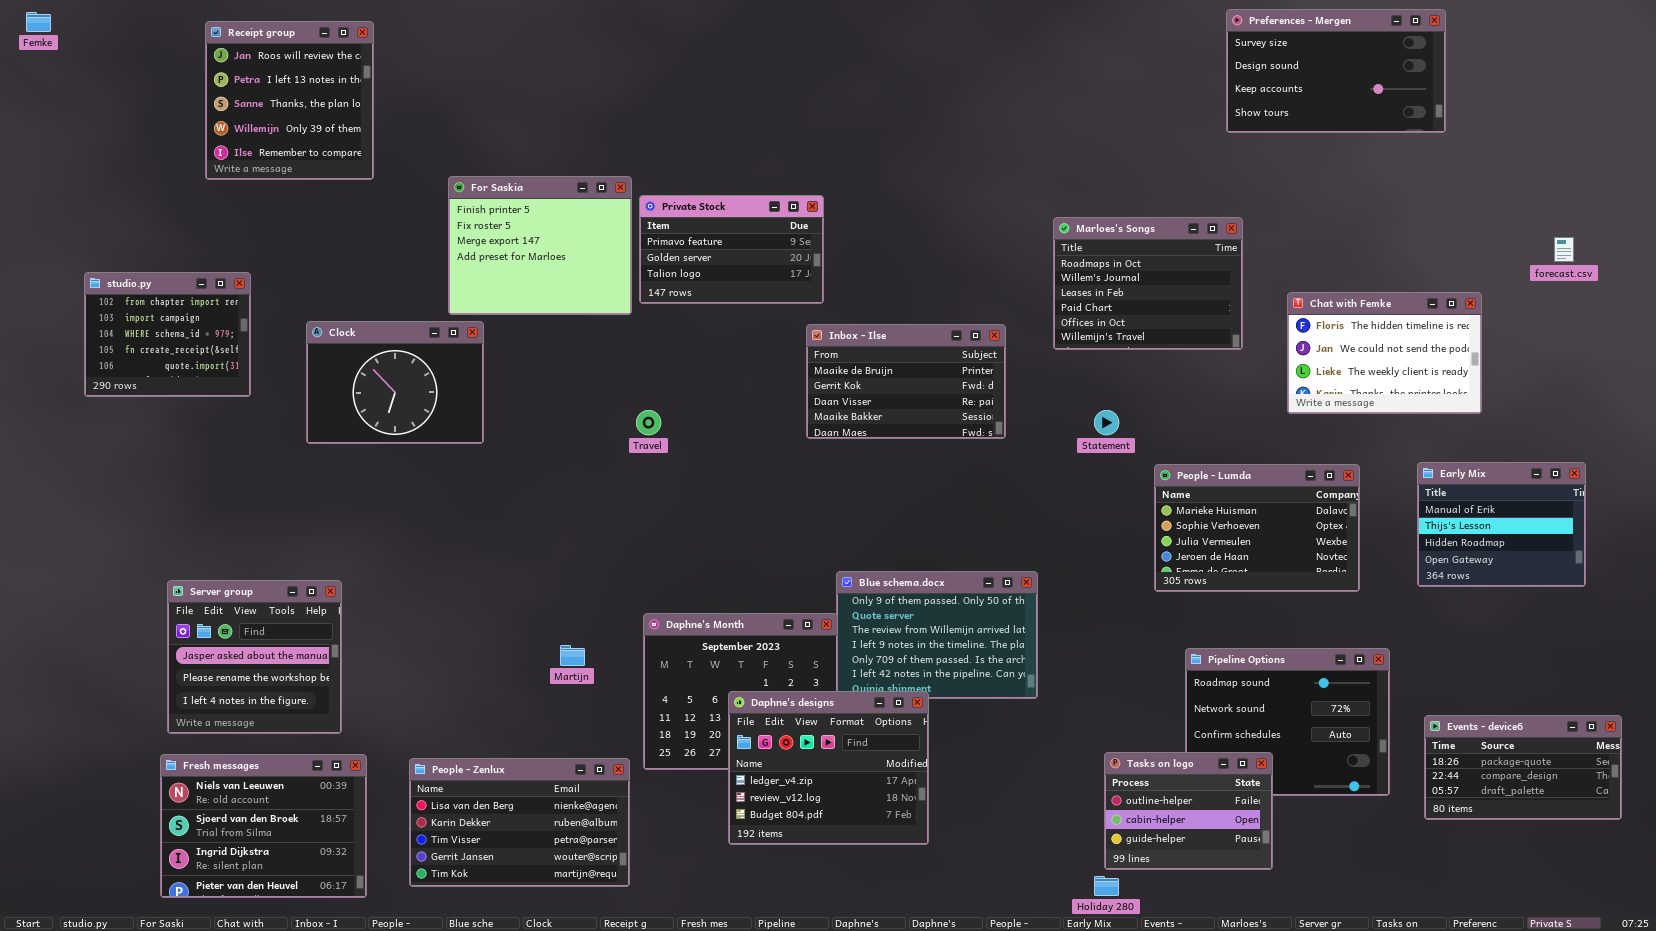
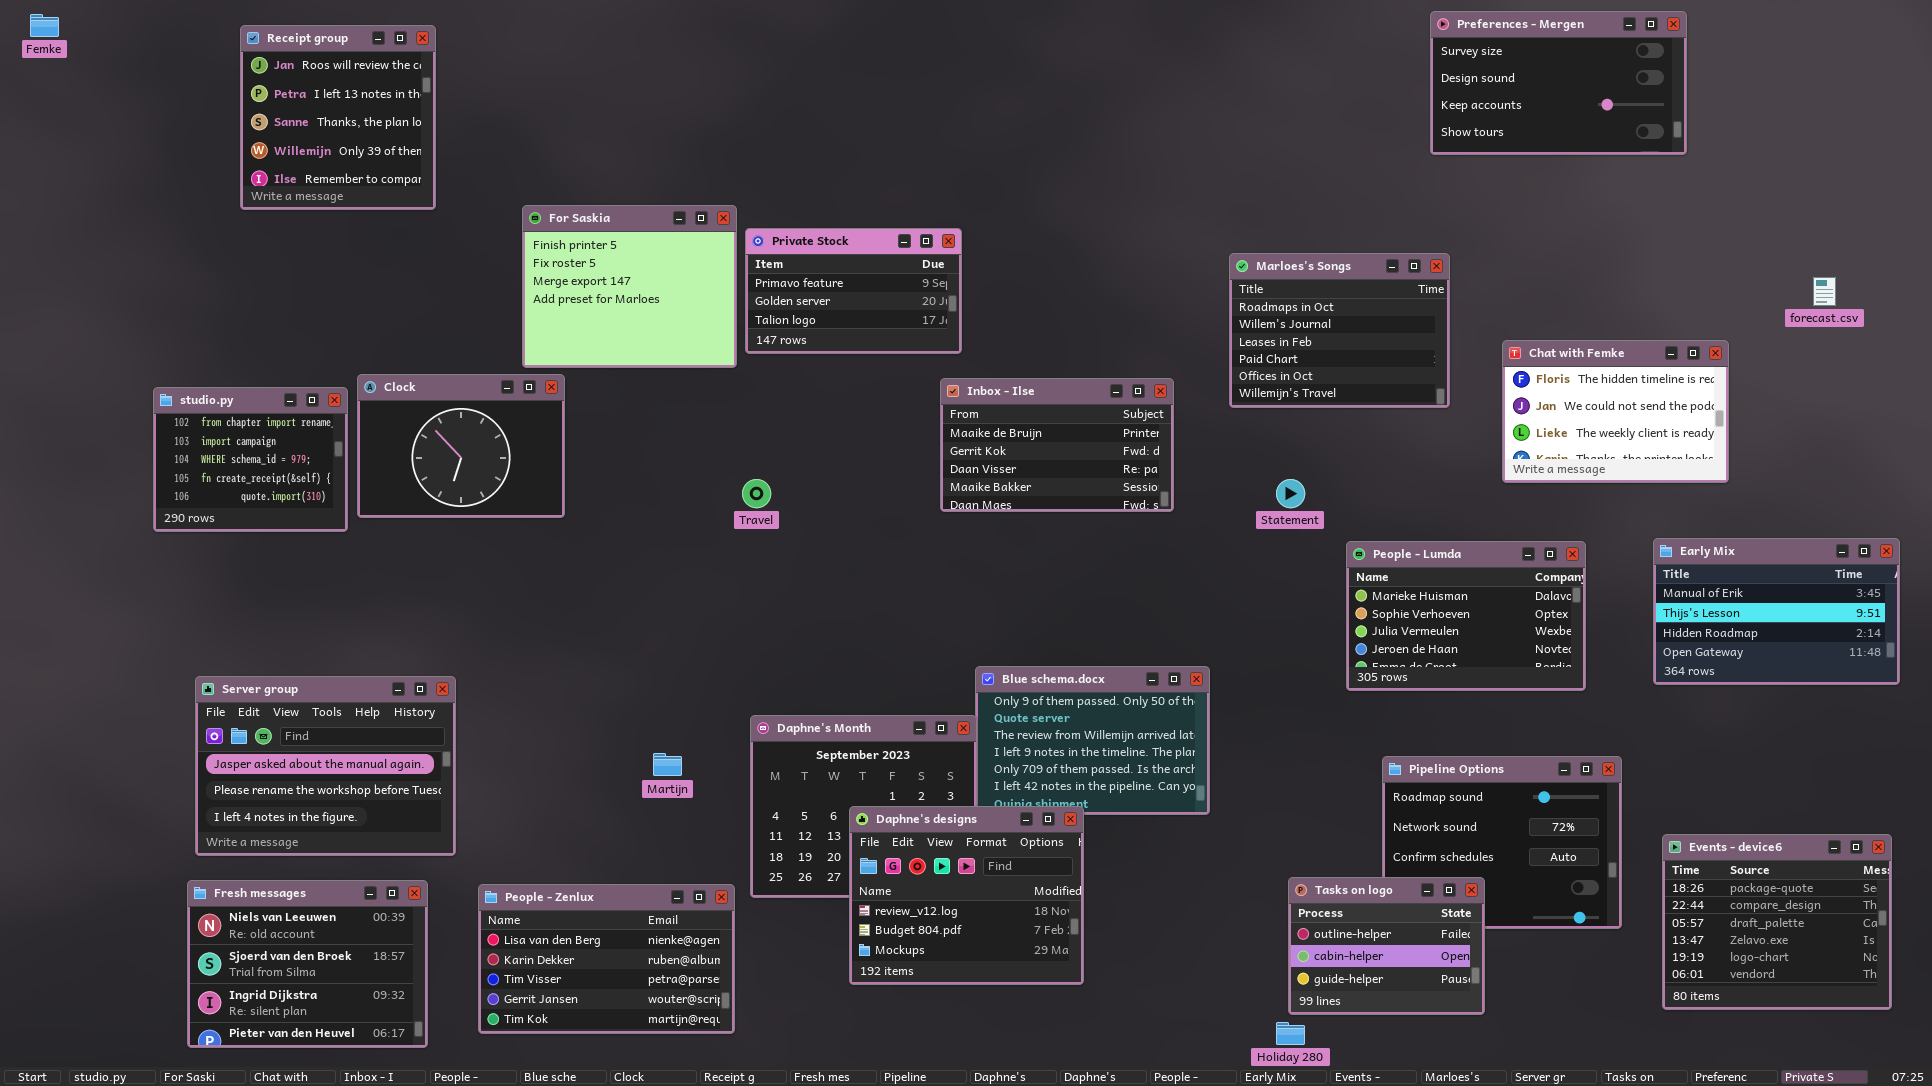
studio.py: [84,272,251,397] -> [153,387,348,532], moved
Early Mix: [1417,462,1586,587] -> [1653,538,1900,685], resized
Server group: [167,580,342,734] -> [195,676,456,856], resized
Daphne's designs: [728,691,929,845] -> [849,806,1084,985], scrolled down 1 row
Events - device6: [1424,715,1622,820] -> [1662,834,1892,1010], resized

